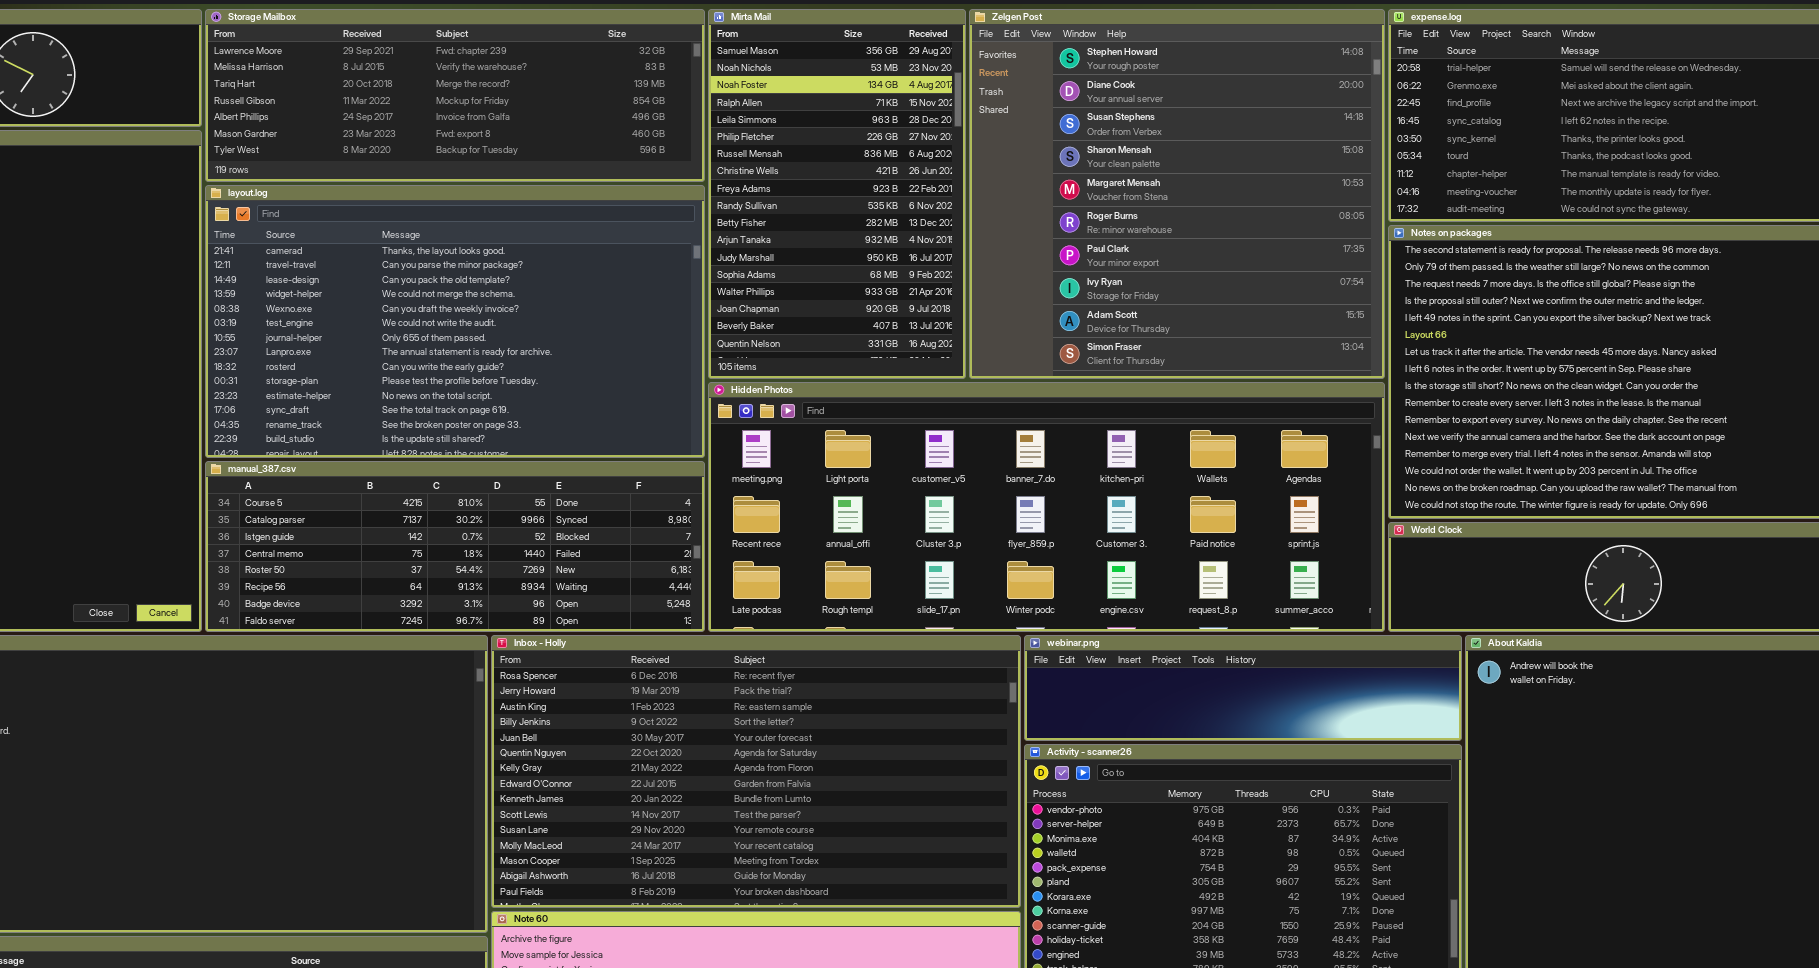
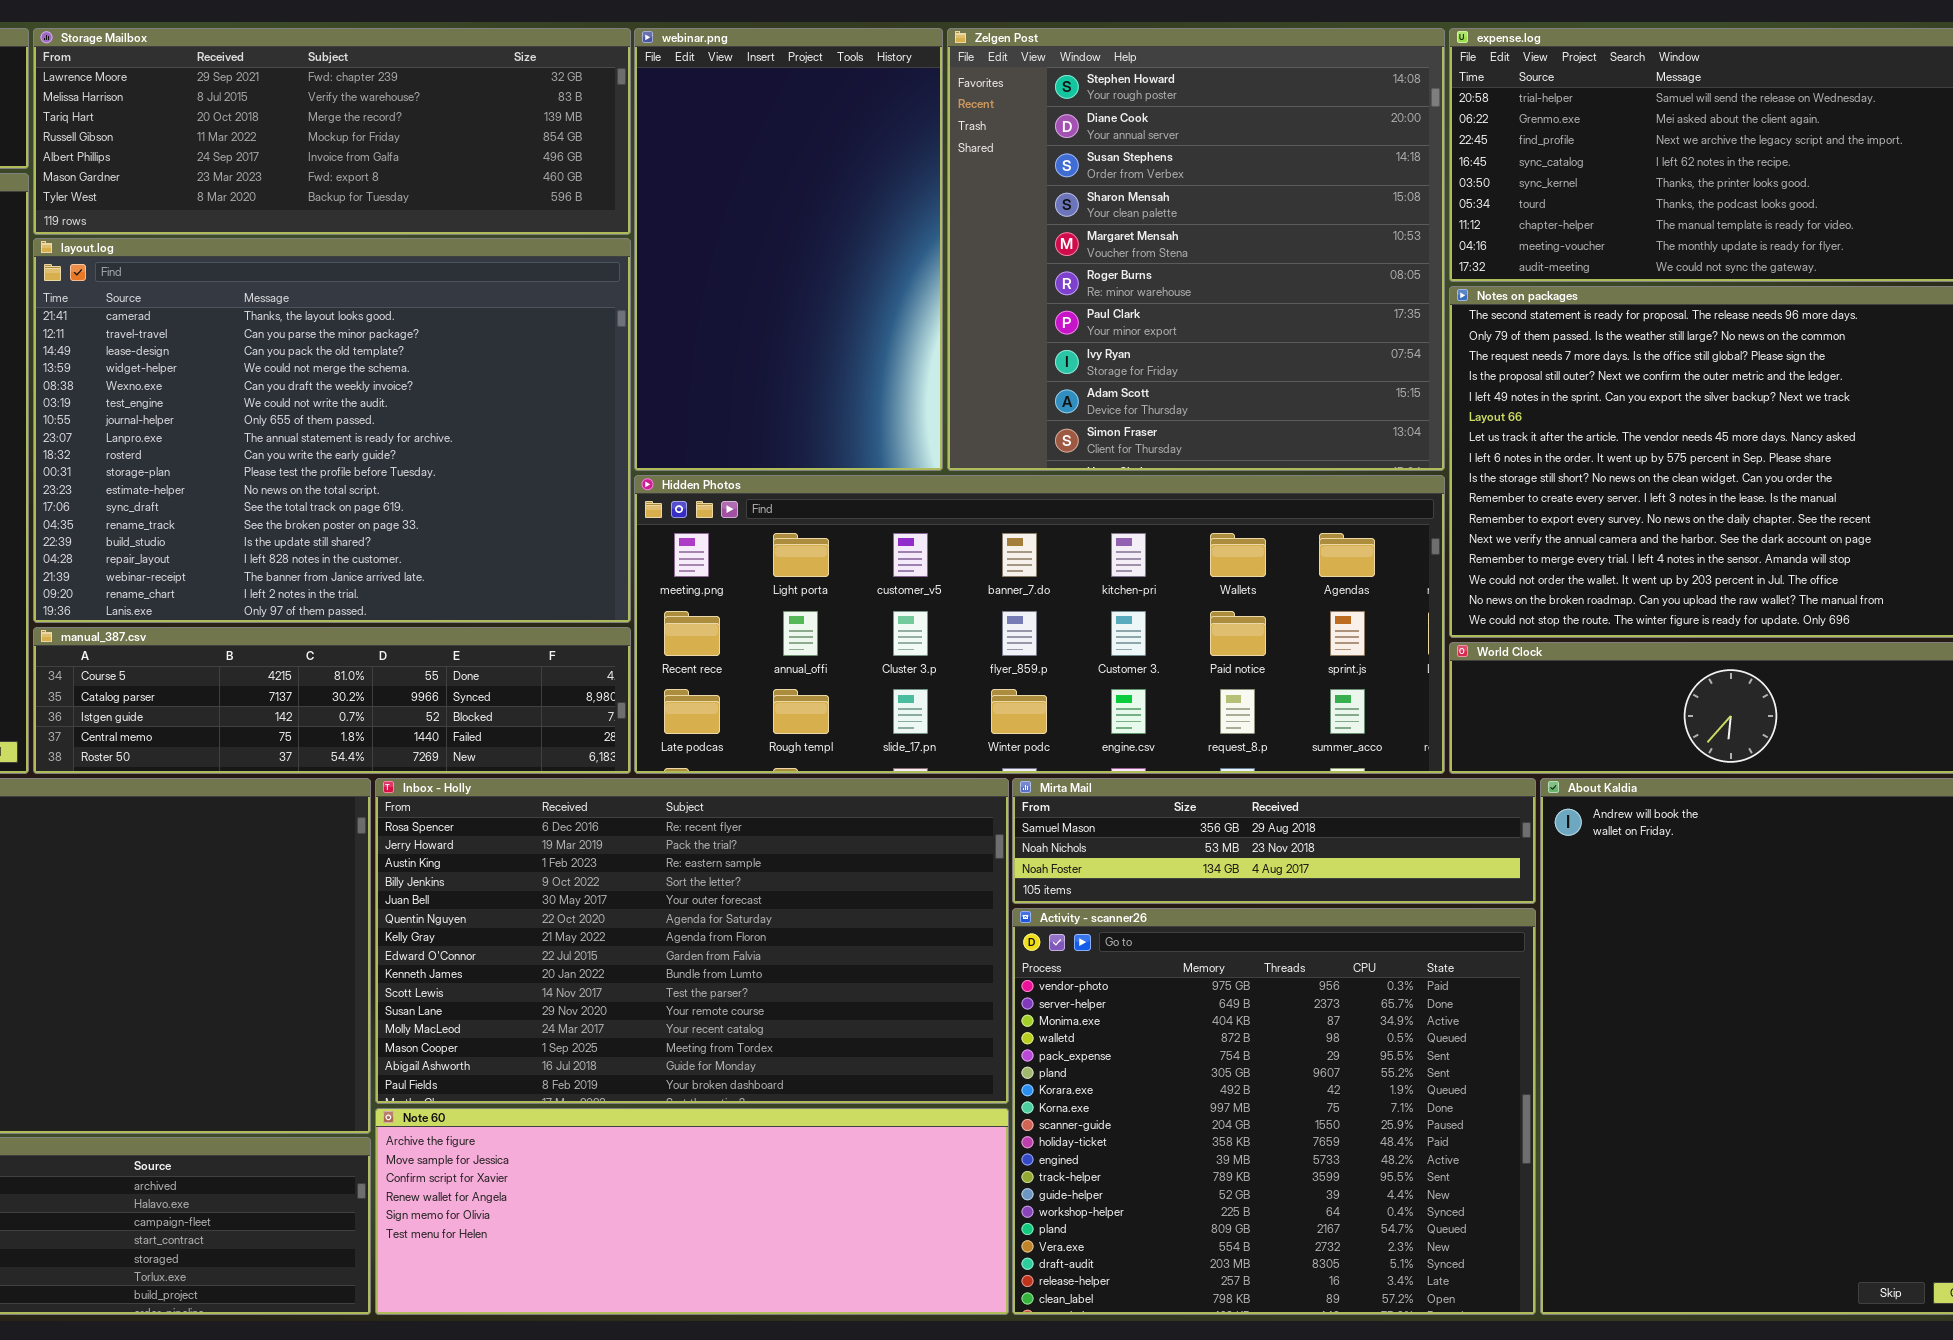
Mirta Mail: [708,9,966,379] -> [1012,778,1536,904], moved, resized
layout.log: [205,185,705,458] -> [33,238,631,623], resized
manual_387.csv: [205,461,705,632] -> [33,627,631,774], resized
webinar.png: [1024,635,1462,741] -> [634,28,943,471], moved, resized

